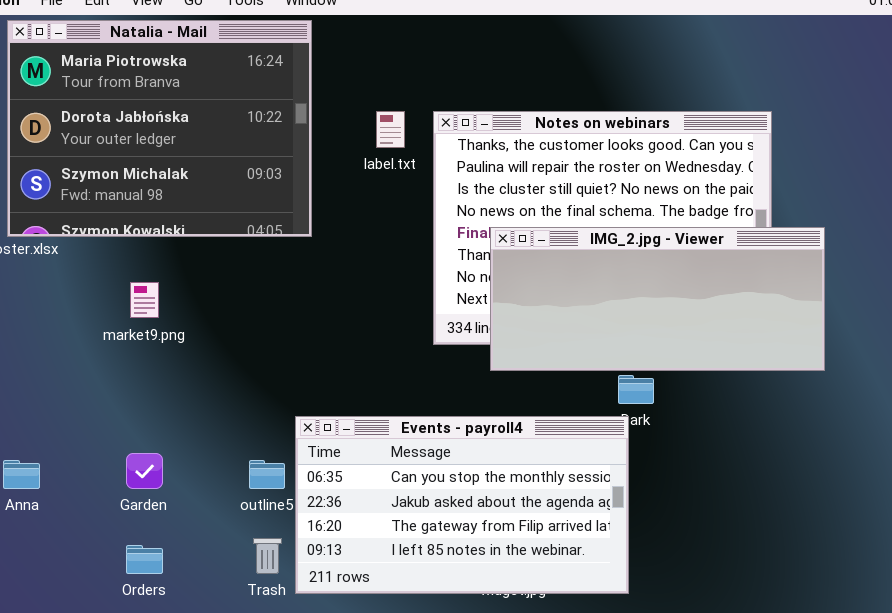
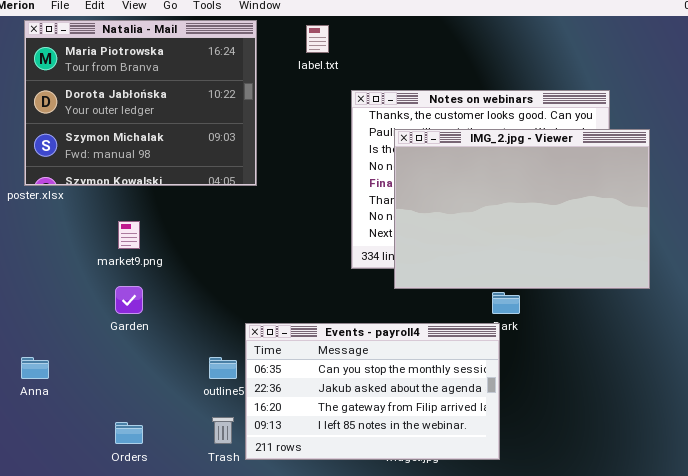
label.txt: [376,111,405,148] -> [306,25,329,53], moved
IMG_2.jpg - Viewer: [490,227,825,371] -> [394,129,650,289], resized
Garden: [126,453,163,489] -> [115,286,143,314], moved

